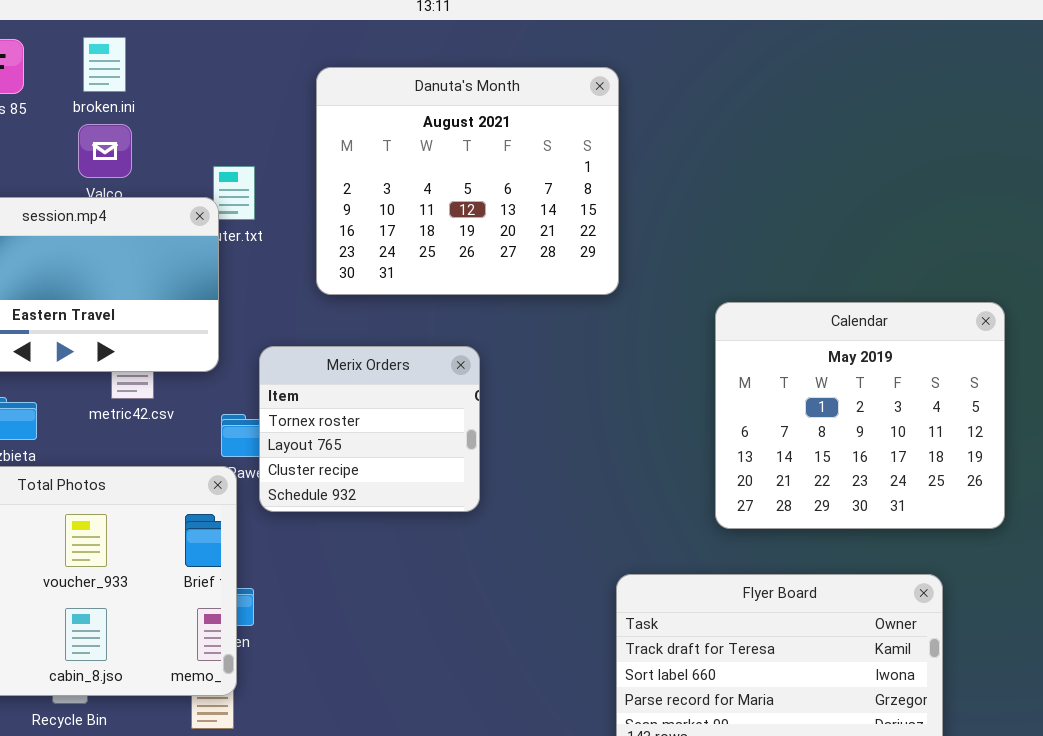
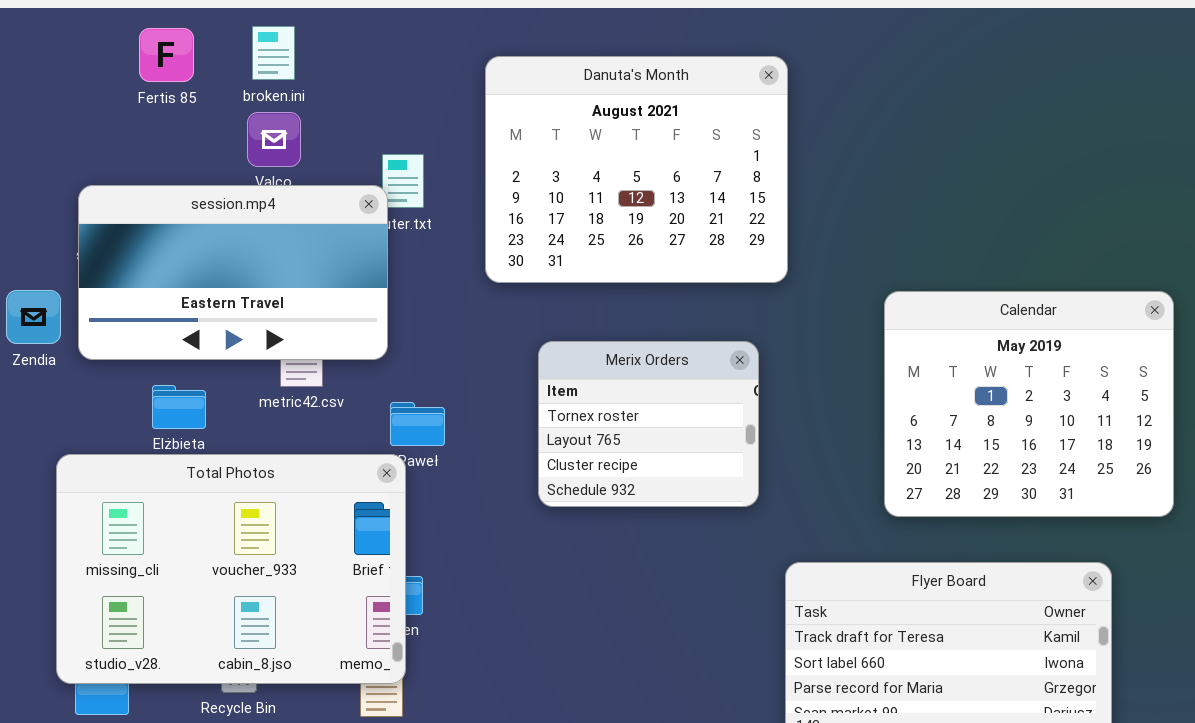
Merix Orders: [259,346,480,512] -> [538,341,759,507], moved

